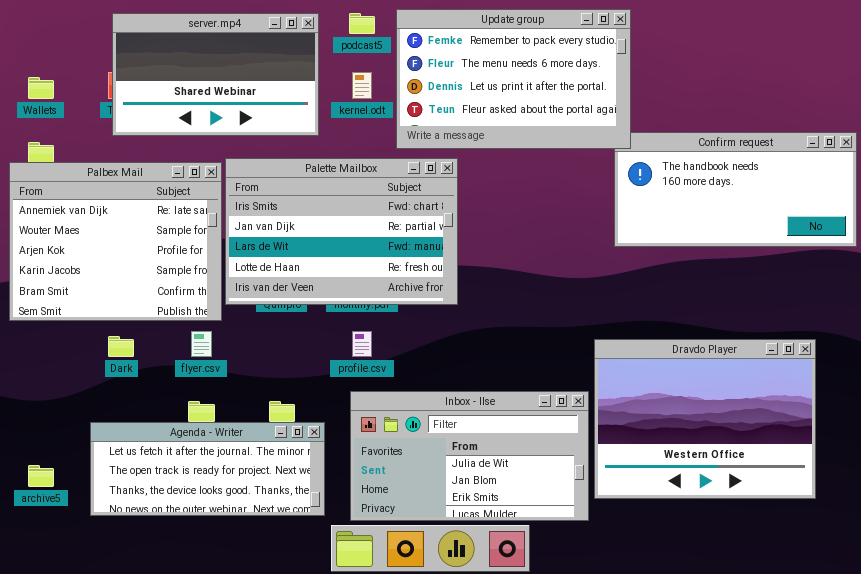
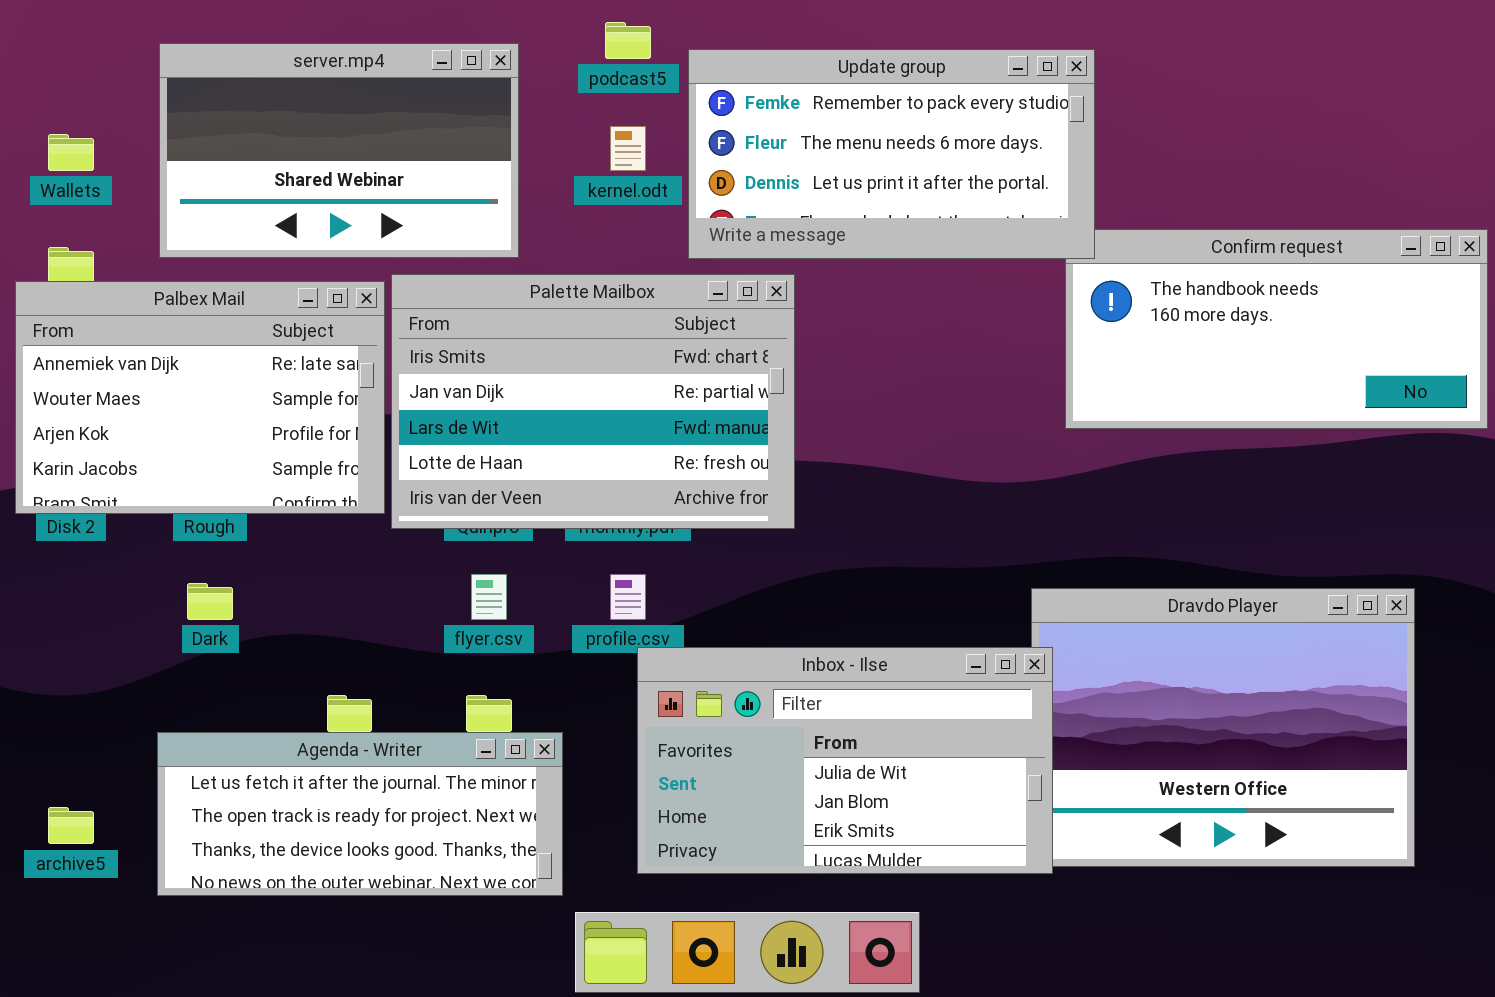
Update group: [396,9,631,149] -> [688,49,1095,259], resized
server.mp4: [112,13,319,136] -> [159,43,519,258], moved
Palbex Mail: [9,162,222,321] -> [15,281,385,514], resized
flyer.csv: [191,331,212,357] -> [471,574,507,620], moved
Inbox - Ilse: [350,391,589,521] -> [637,647,1053,874], moved

